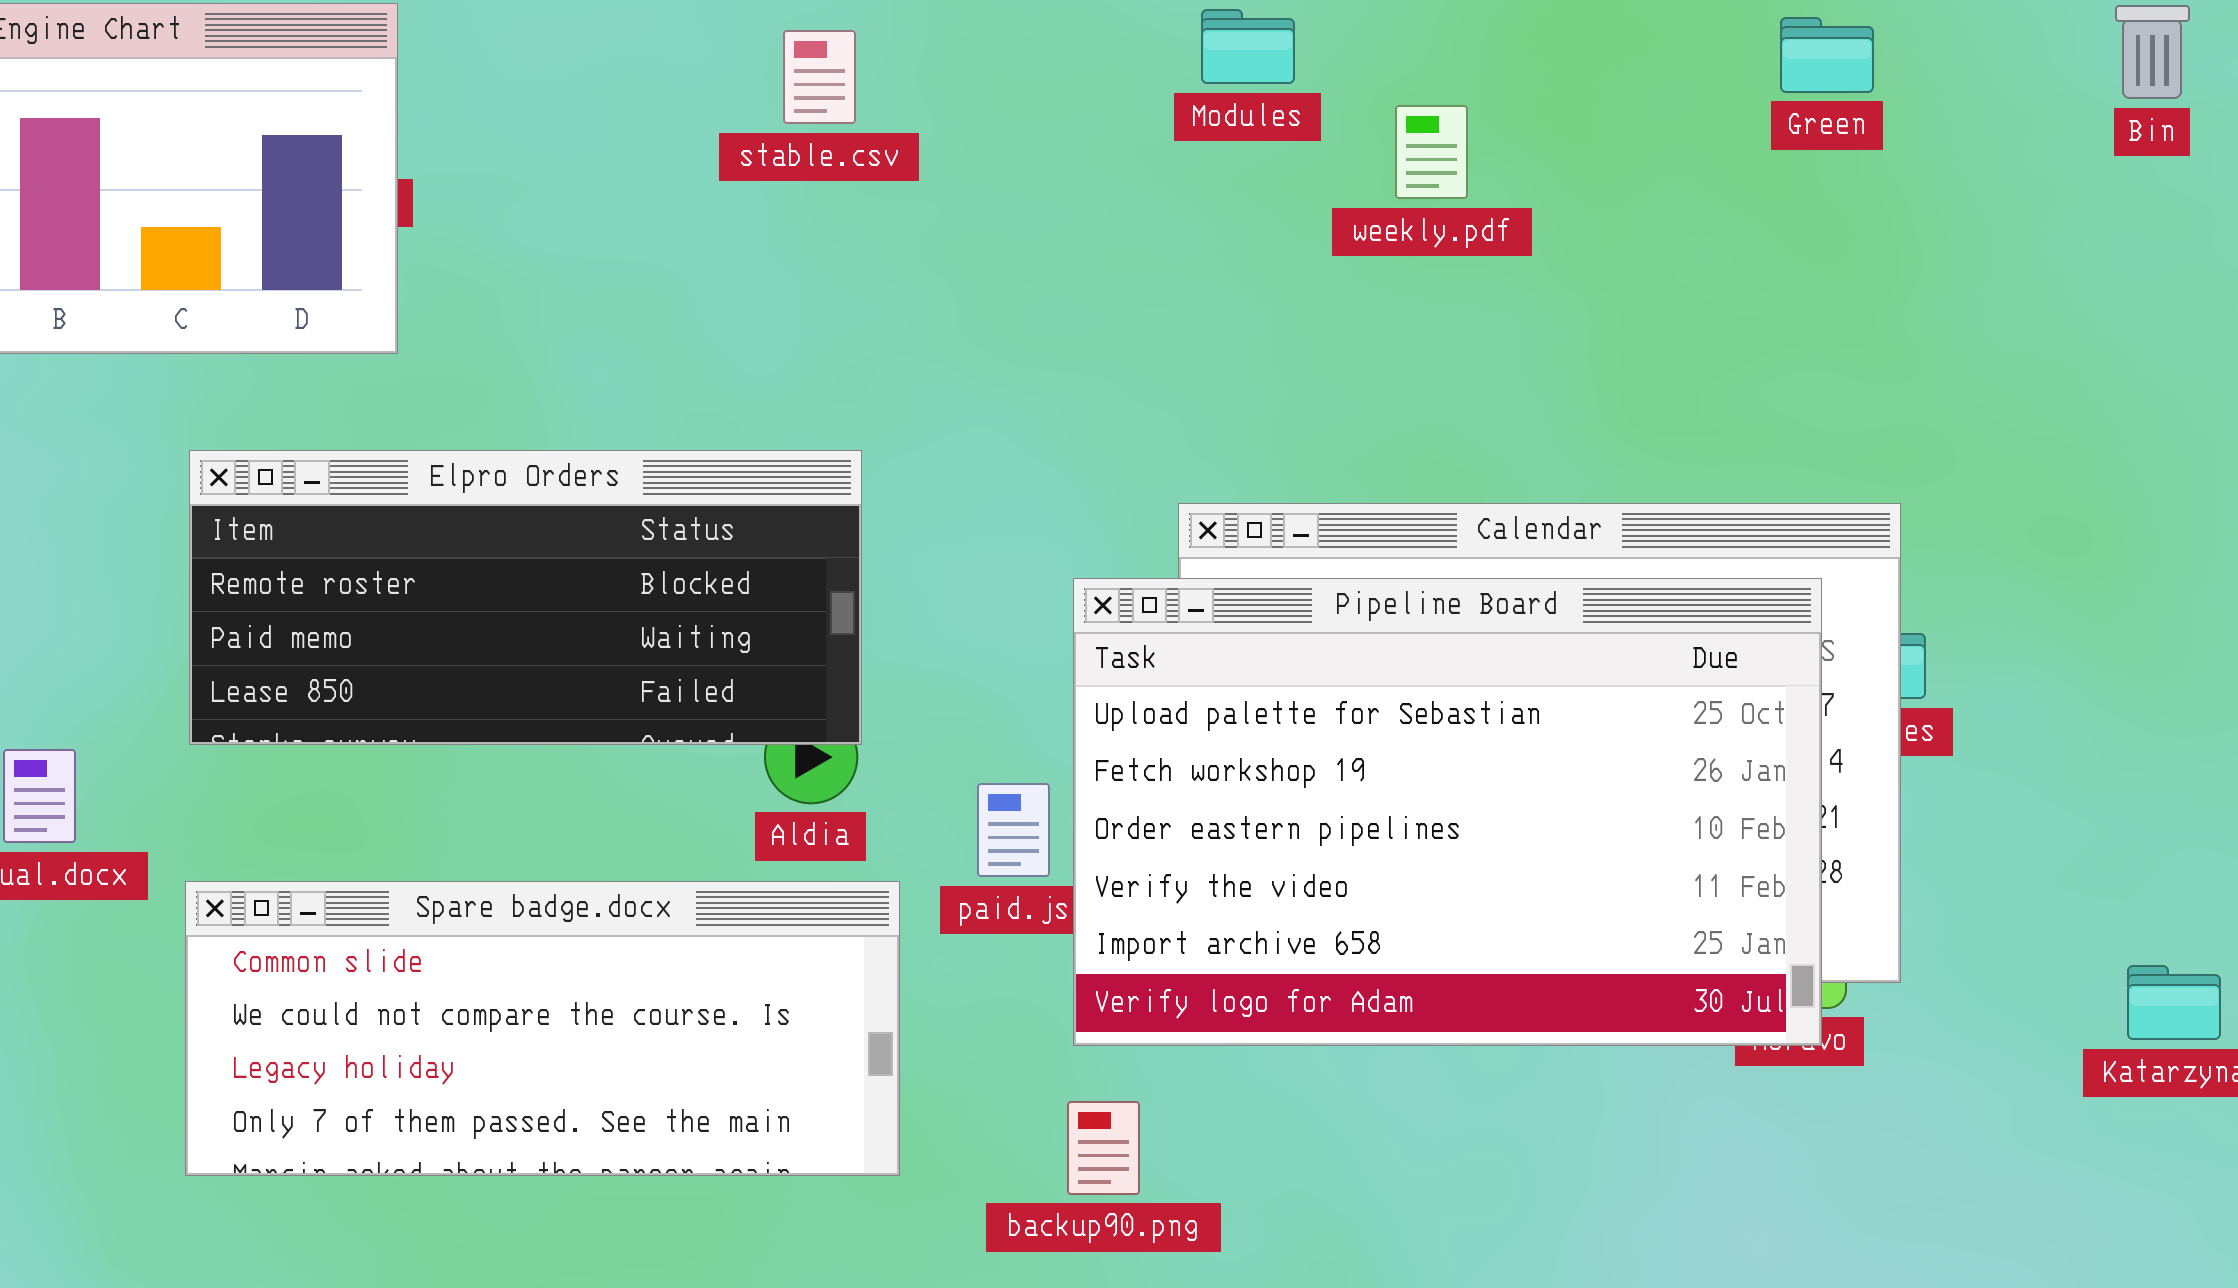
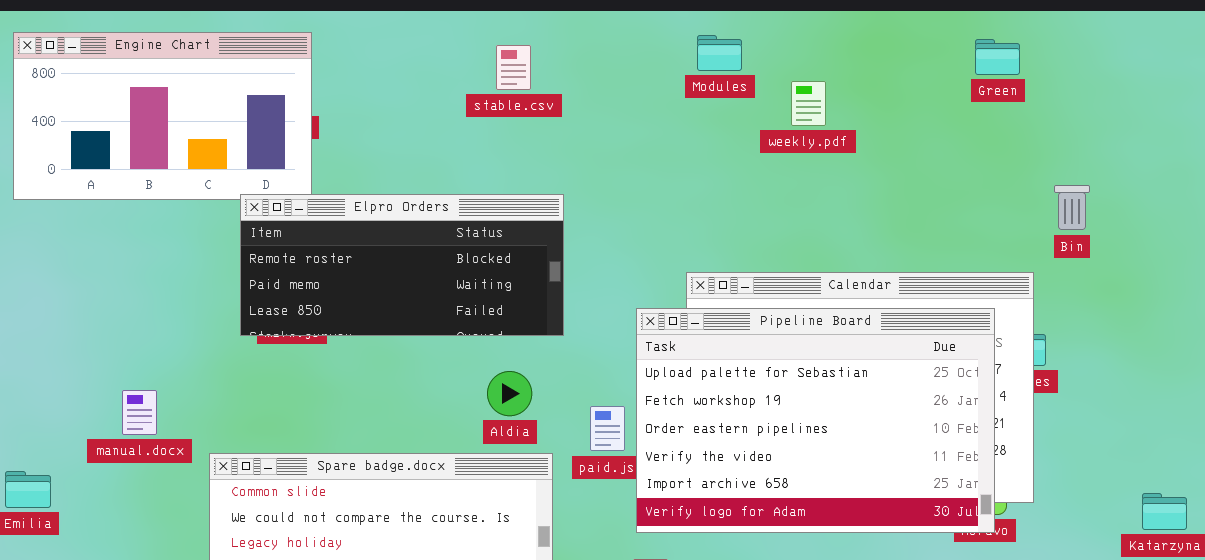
Bin: [2115,5,2190,99] -> [1054,185,1090,230], moved
Elpro Orders: [189,450,862,745] -> [240,194,564,336], moved

